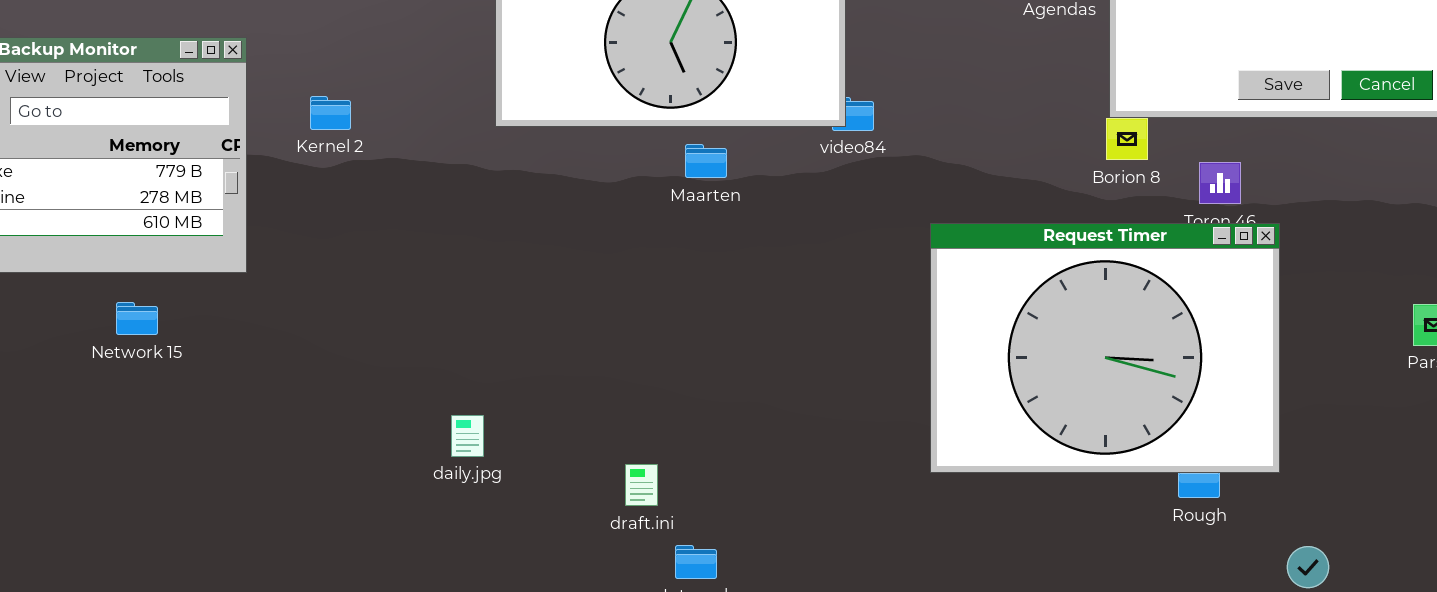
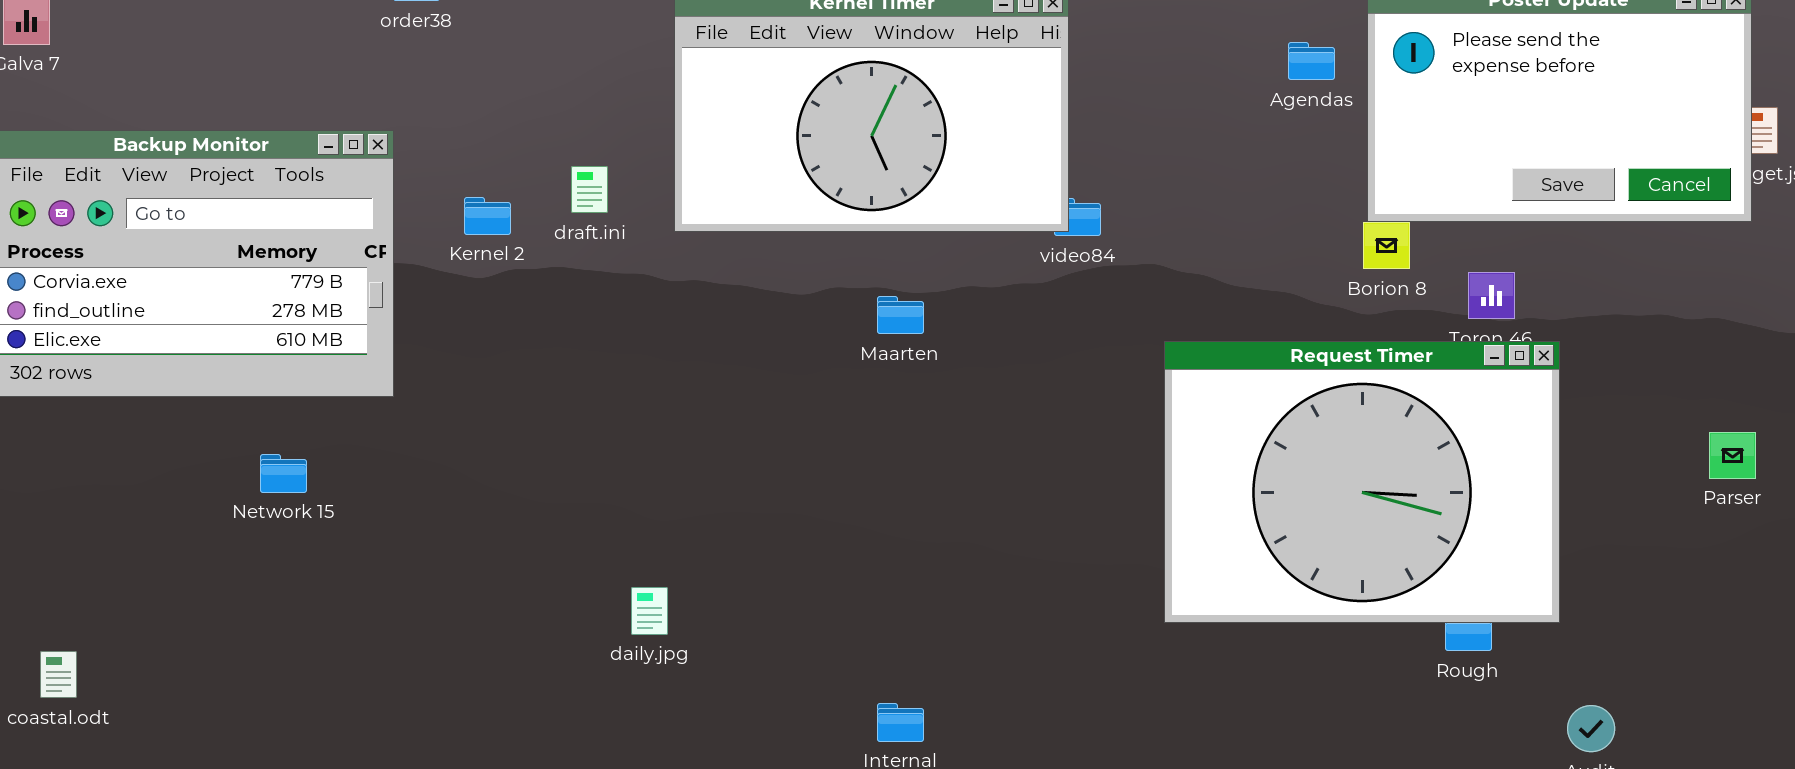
Maarten: [685,144,727,178] -> [877,296,924,334], moved
Network 15: [116,302,158,335] -> [260,454,307,493], moved
daily.jpg: [451,415,484,457] -> [631,587,668,635], moved
draft.ini: [625,464,658,506] -> [571,166,608,213], moved

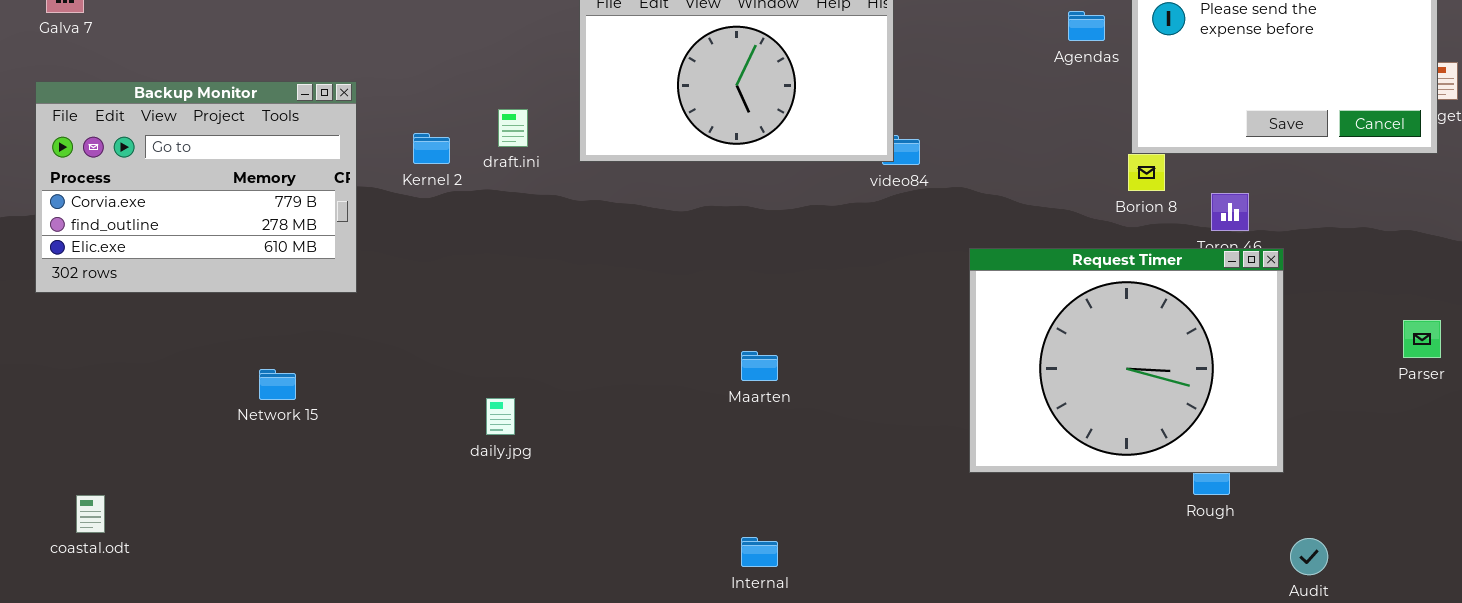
Maarten: [877,296,924,334] -> [741,351,778,381], moved
Network 15: [260,454,307,493] -> [259,369,296,400], moved
daily.jpg: [631,587,668,635] -> [486,398,515,435], moved

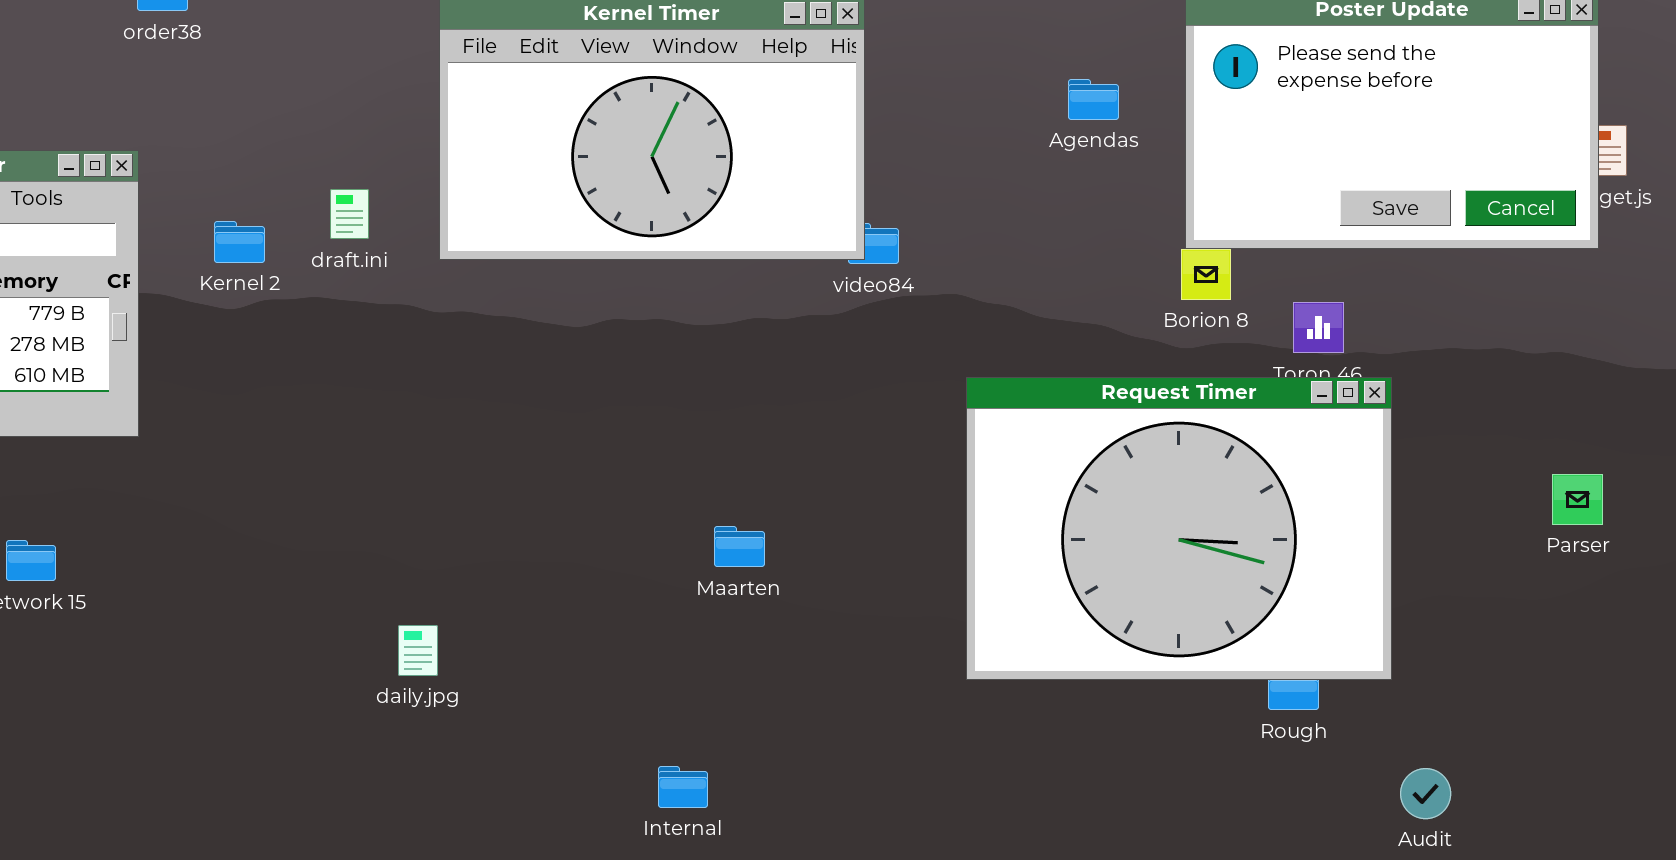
Agendas: [1068,11,1105,41] -> [1068,79,1119,120], moved
Maarten: [741,351,778,381] -> [714,526,765,567], moved
daily.jpg: [486,398,515,435] -> [398,625,438,676], moved

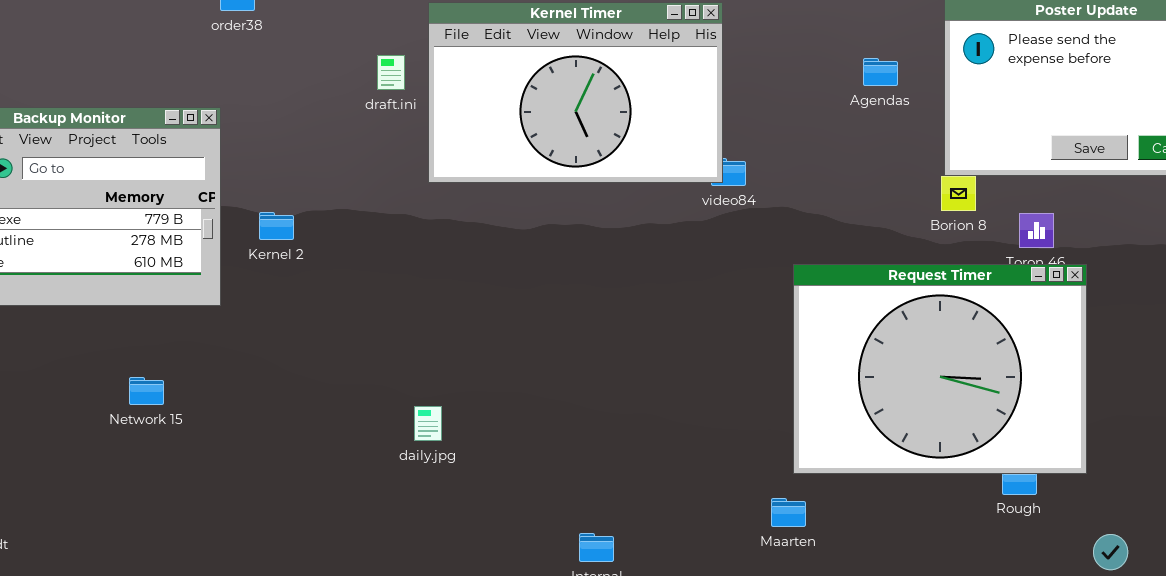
draft.ini: [330,189,369,239] -> [377,55,405,90], moved
Kernel 2: [214,221,265,263] -> [259,212,294,240], moved
Maarten: [714,526,765,567] -> [771,498,806,527], moved
daily.jpg: [398,625,438,676] -> [414,406,442,441], moved

